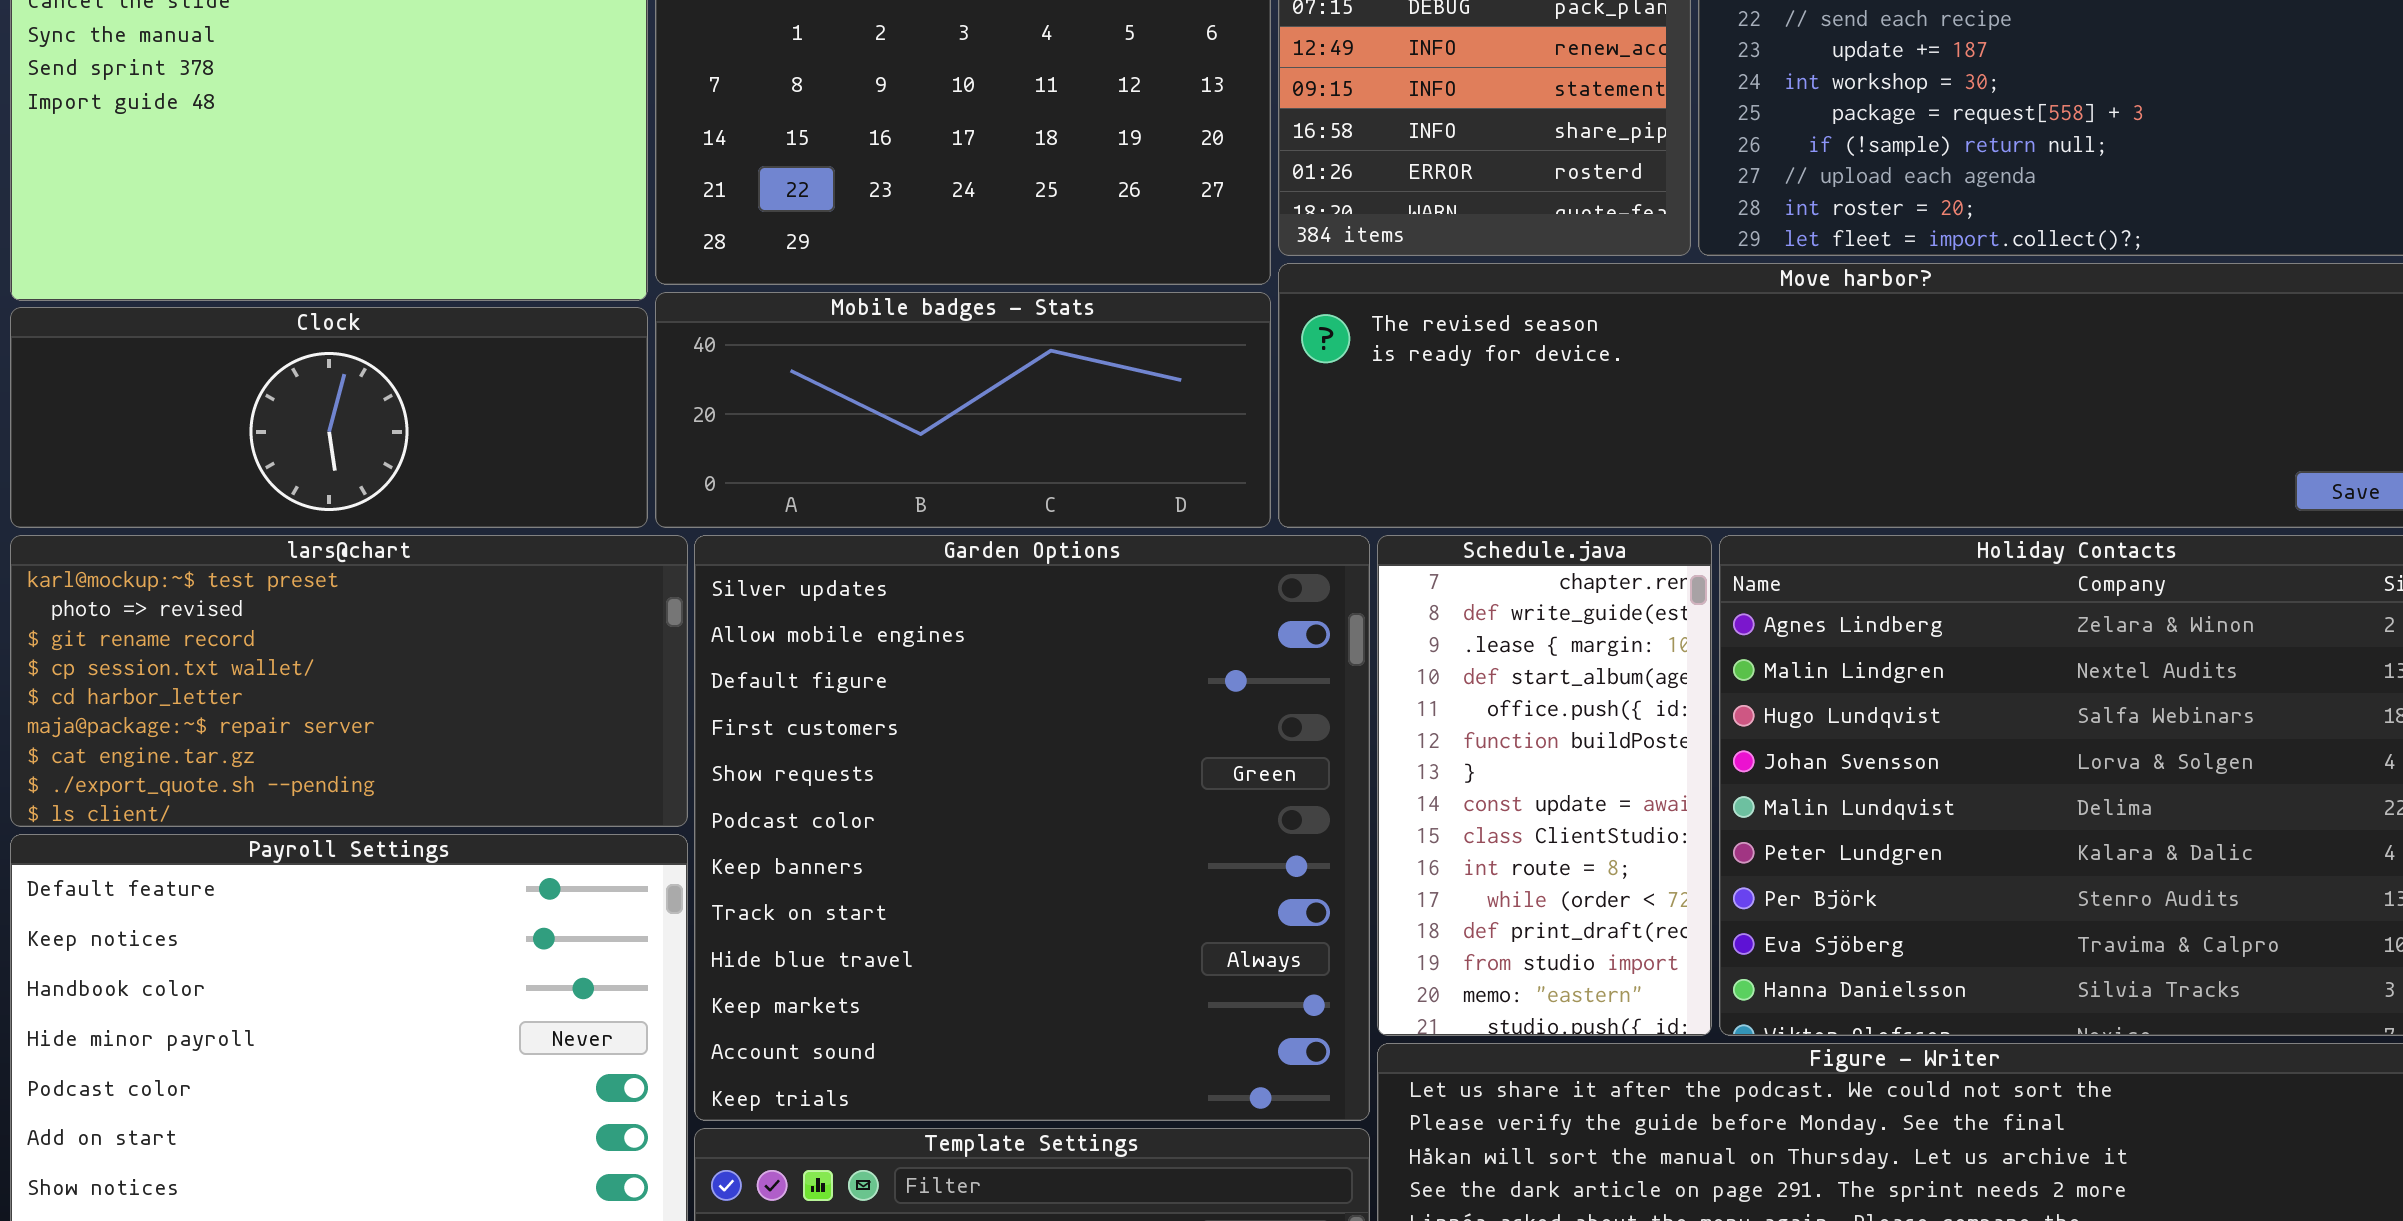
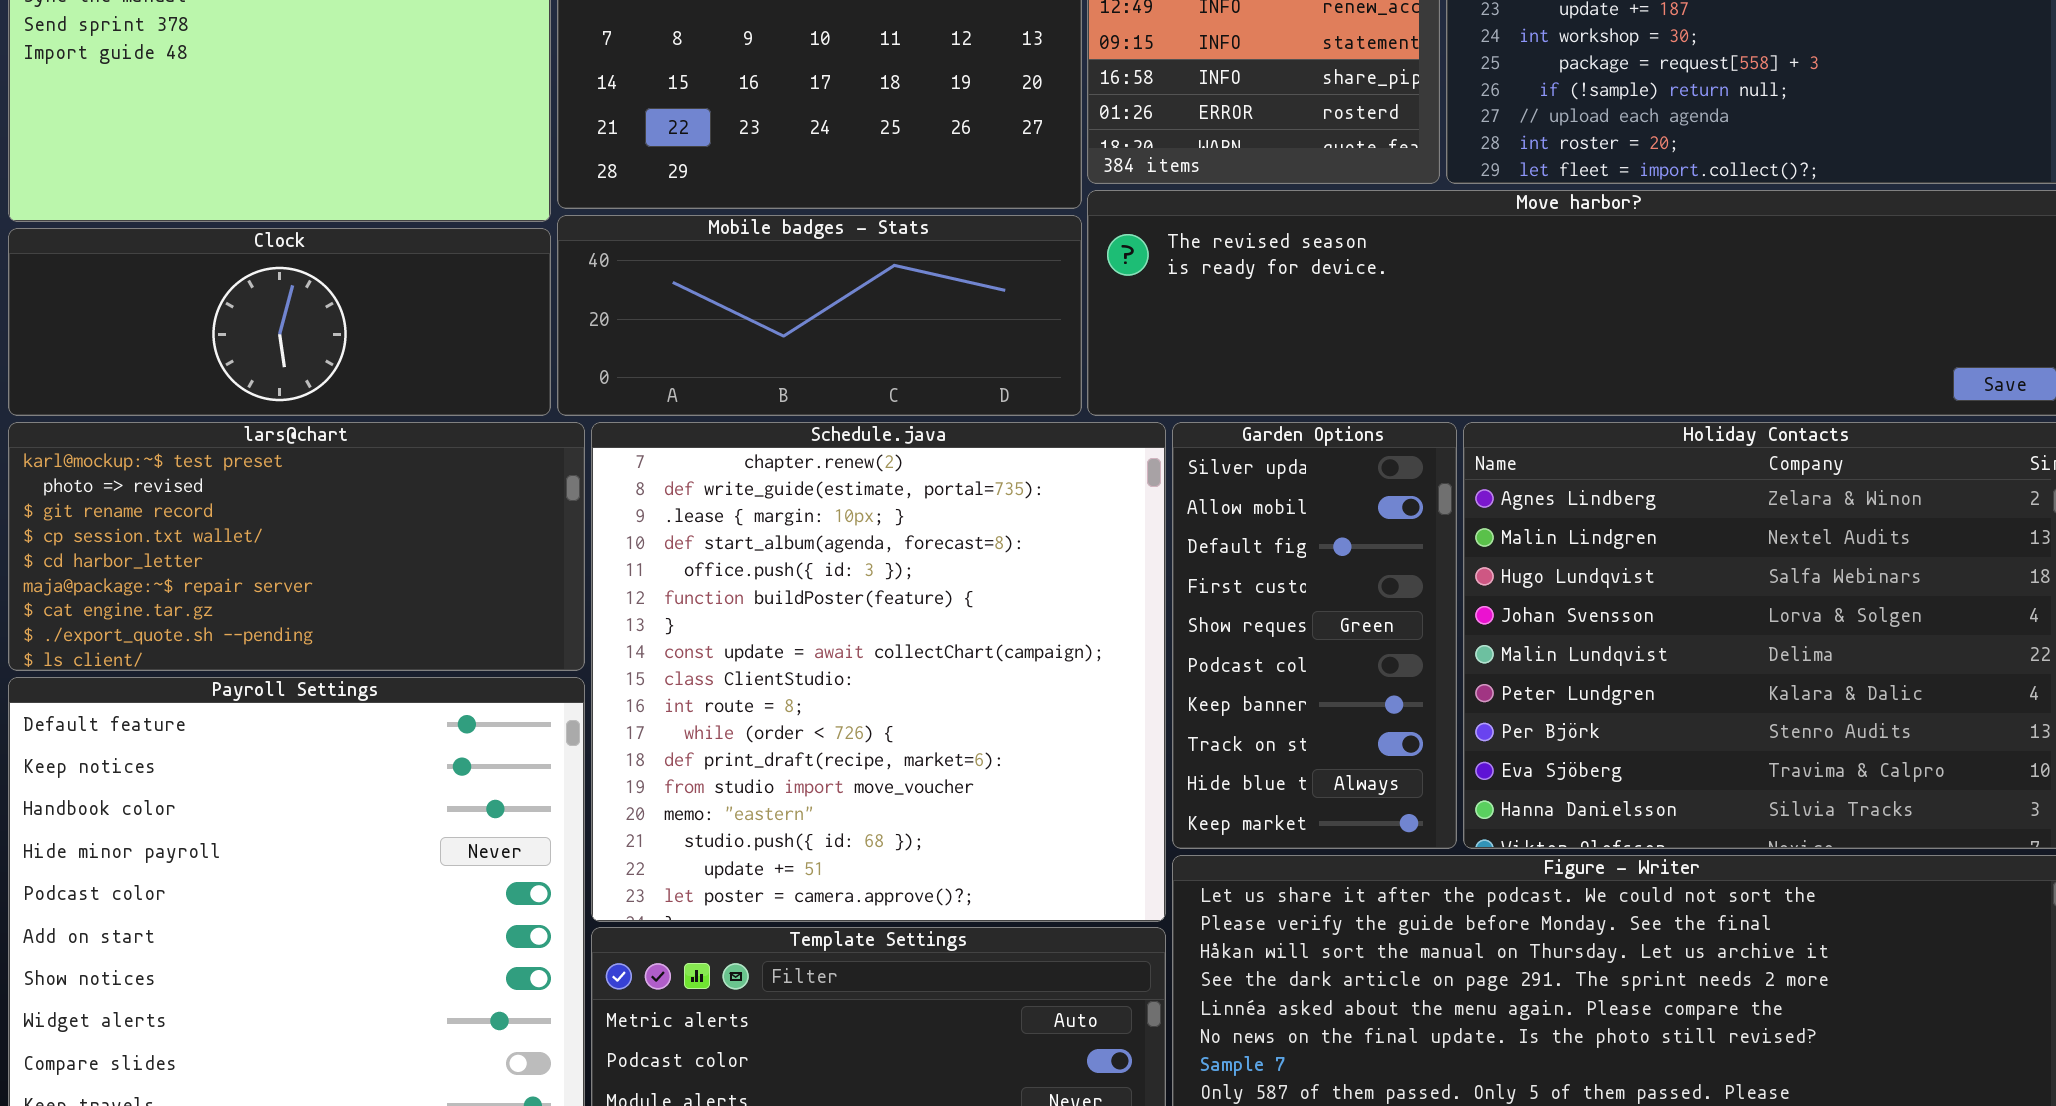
Garden Options: [694,535,1370,1121] -> [1172,422,1457,849], moved, resized
Schedule.java: [1377,535,1712,1036] -> [591,422,1166,922], moved, resized

